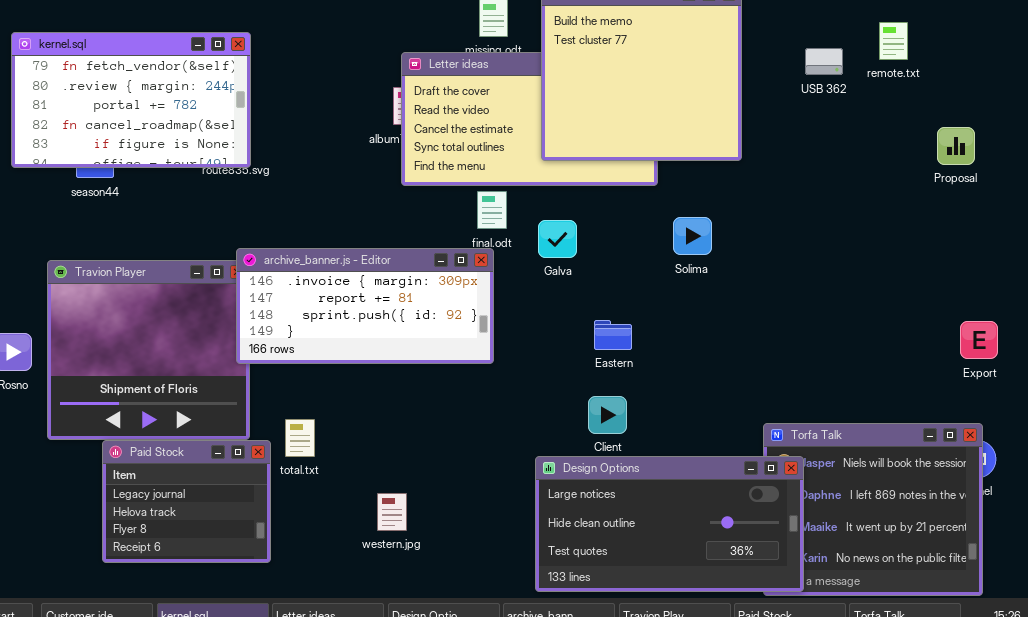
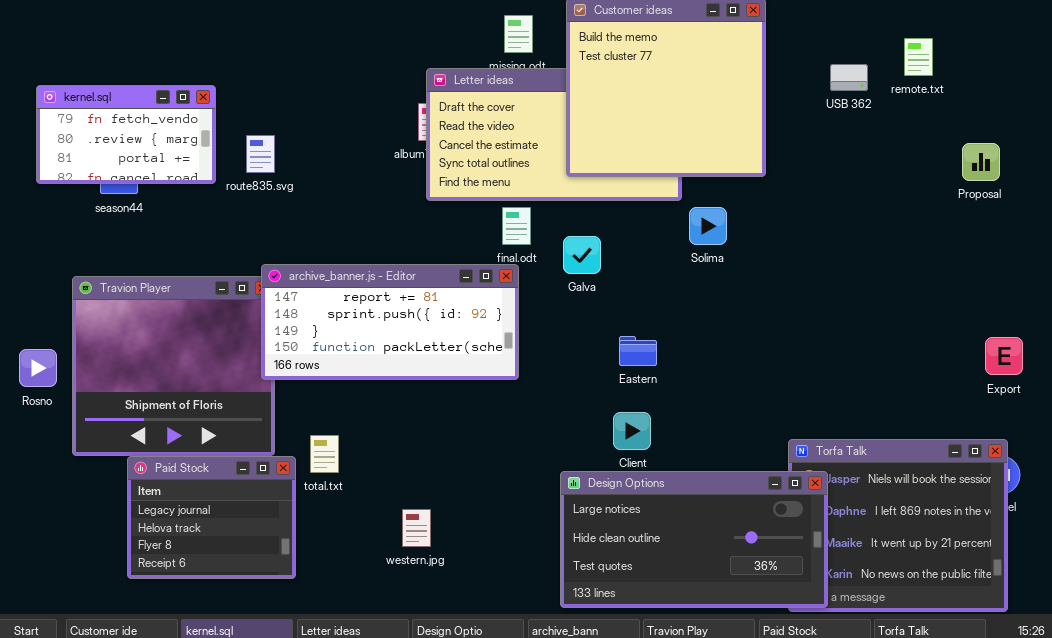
kernel.sql: [11,32,251,168] -> [36,85,216,184], resized
Solima: [673,217,712,255] -> [689,207,727,245], moved
archive_banner.js - Editor: [236,248,494,364] -> [261,264,519,380], scrolled down 1 row

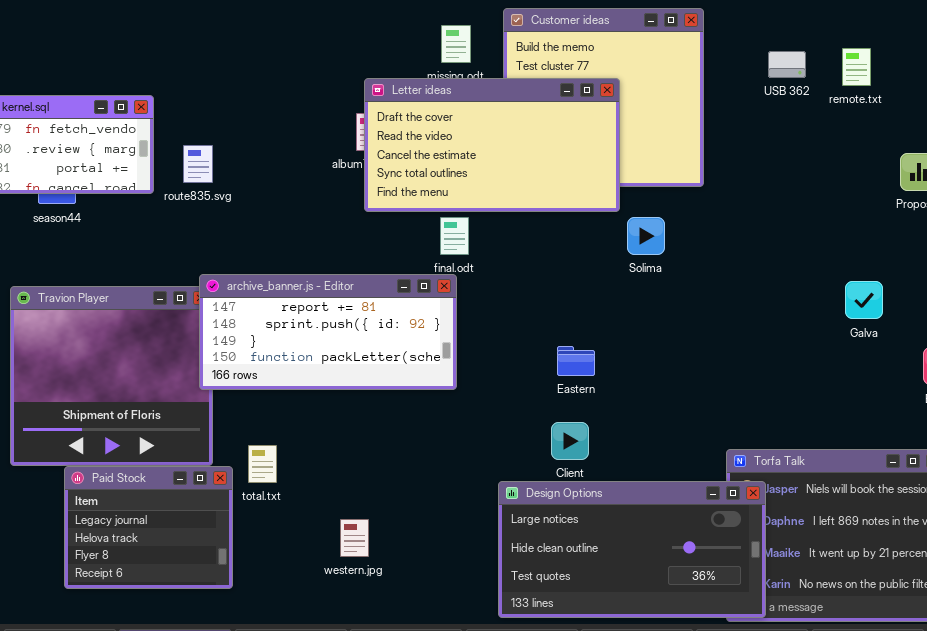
USB 362: [830,64,868,91] -> [768,51,806,78], moved
Letter ideas: [426,68,682,201] -> [364,78,620,212], raised
Galva: [563,236,601,274] -> [845,281,883,319], moved

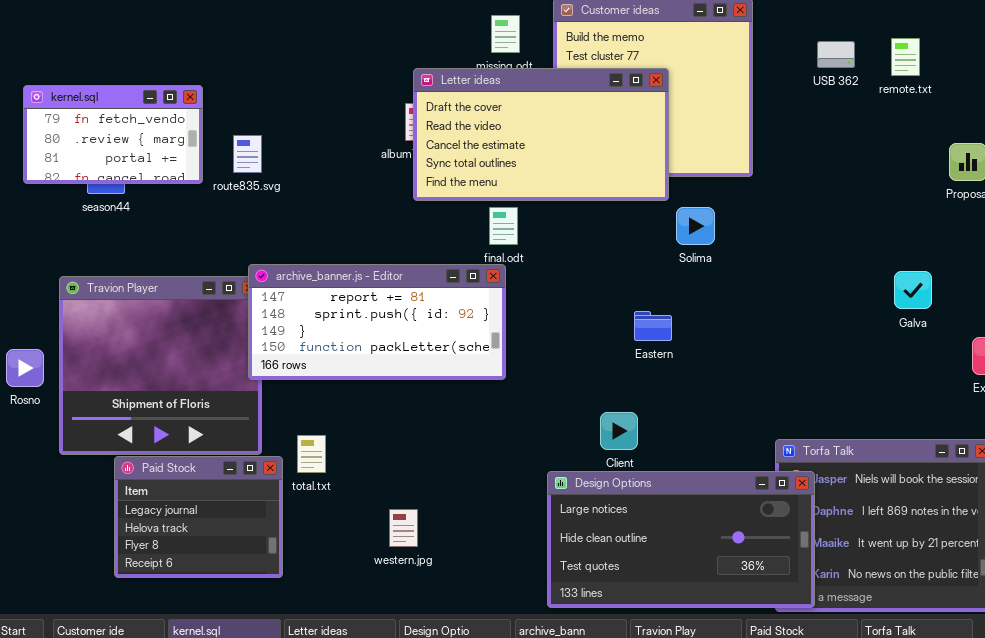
Eastern: [557,346,595,376] -> [634,311,672,341], moved

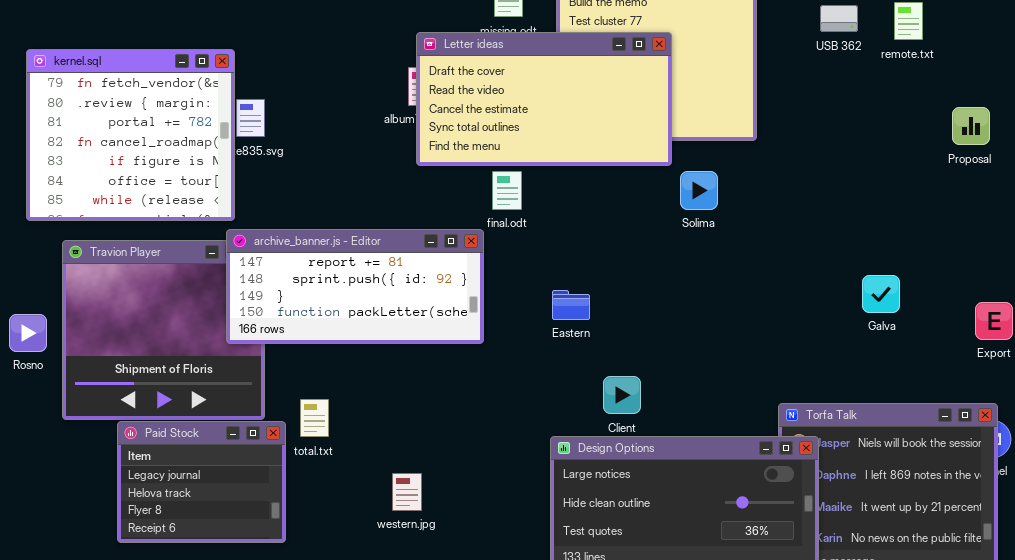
kernel.sql: [23,85,203,184] -> [26,49,235,221], resized
archive_banner.js - Editor: [248,264,506,380] -> [226,229,484,344], moved
Galva: [894,271,932,309] -> [862,275,900,313], moved
Eastern: [634,311,672,341] -> [552,290,590,320], moved

